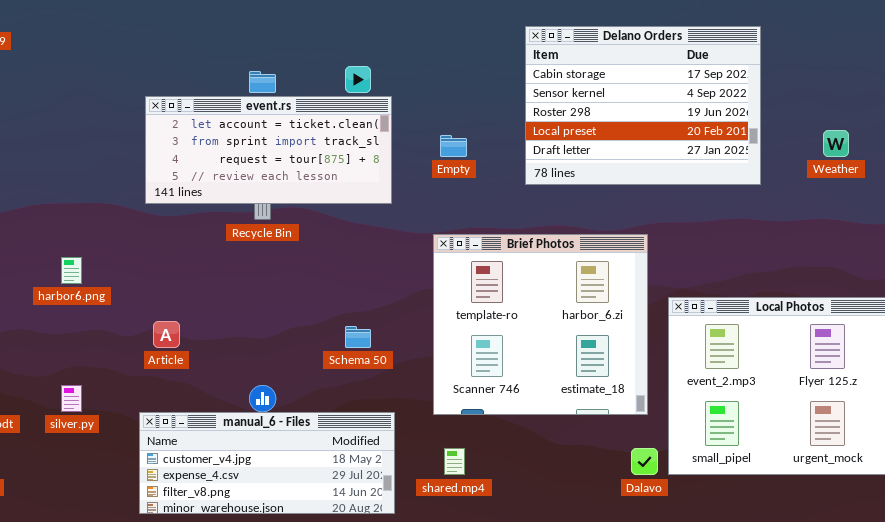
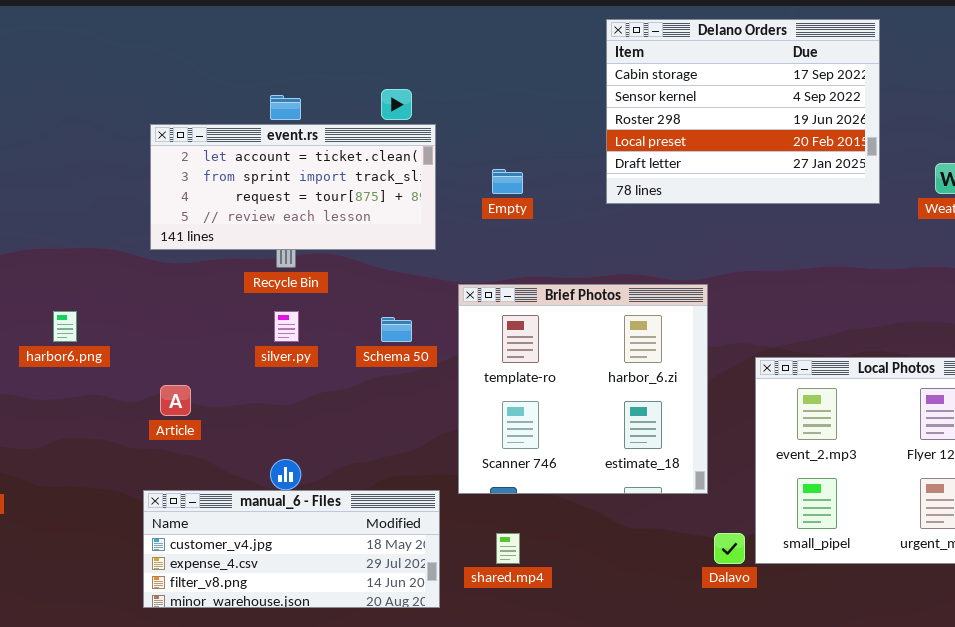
Delano Orders: [525,26,761,185] -> [606,19,880,204], moved
Brief Photos: [433,234,648,415] -> [458,284,708,494], moved
Schema 50: [345,326,371,348] -> [381,317,412,342], moved
silver.py: [61,385,82,412] -> [274,311,299,342], moved

